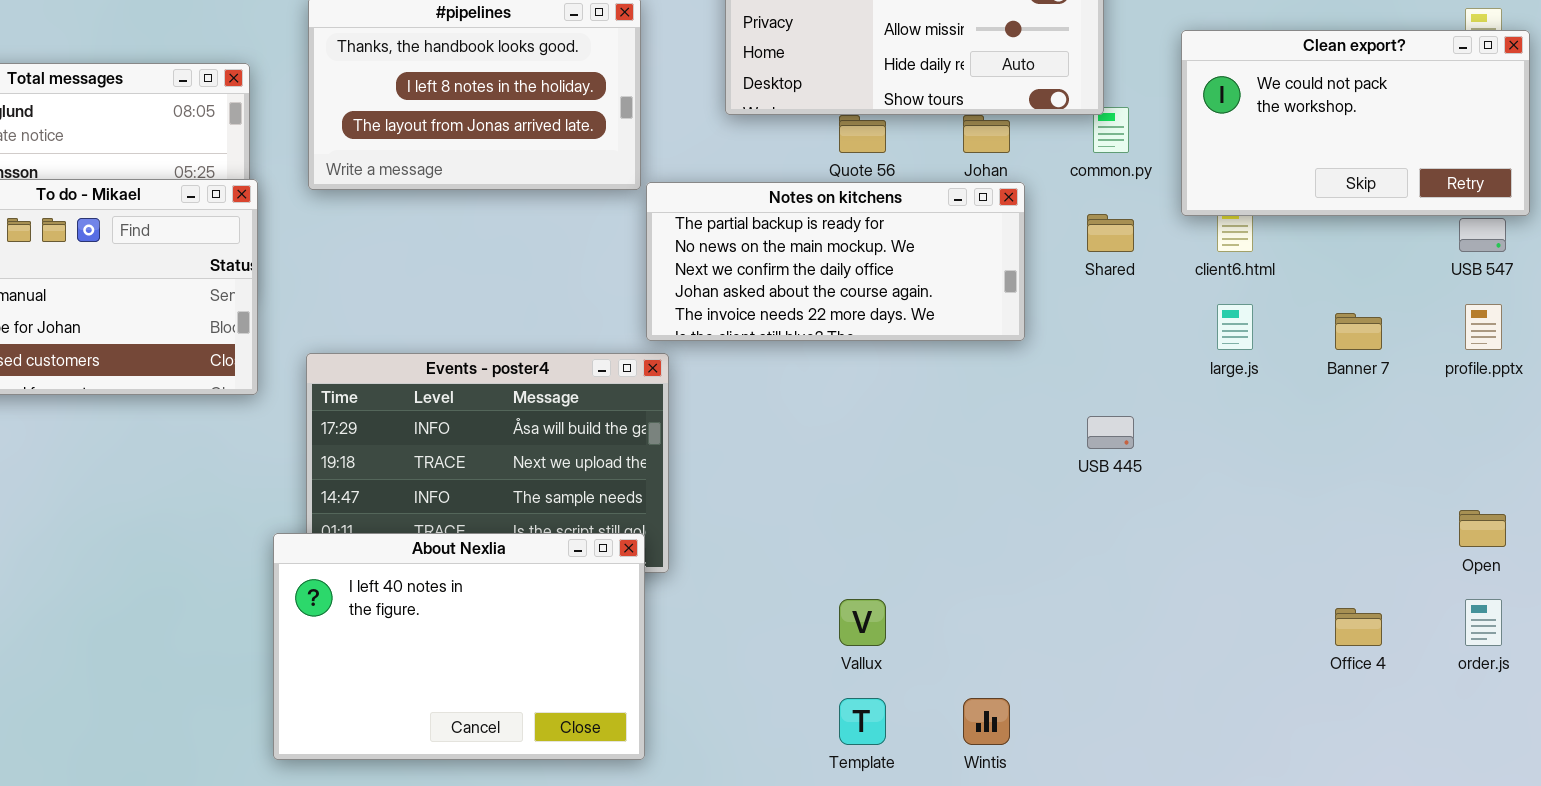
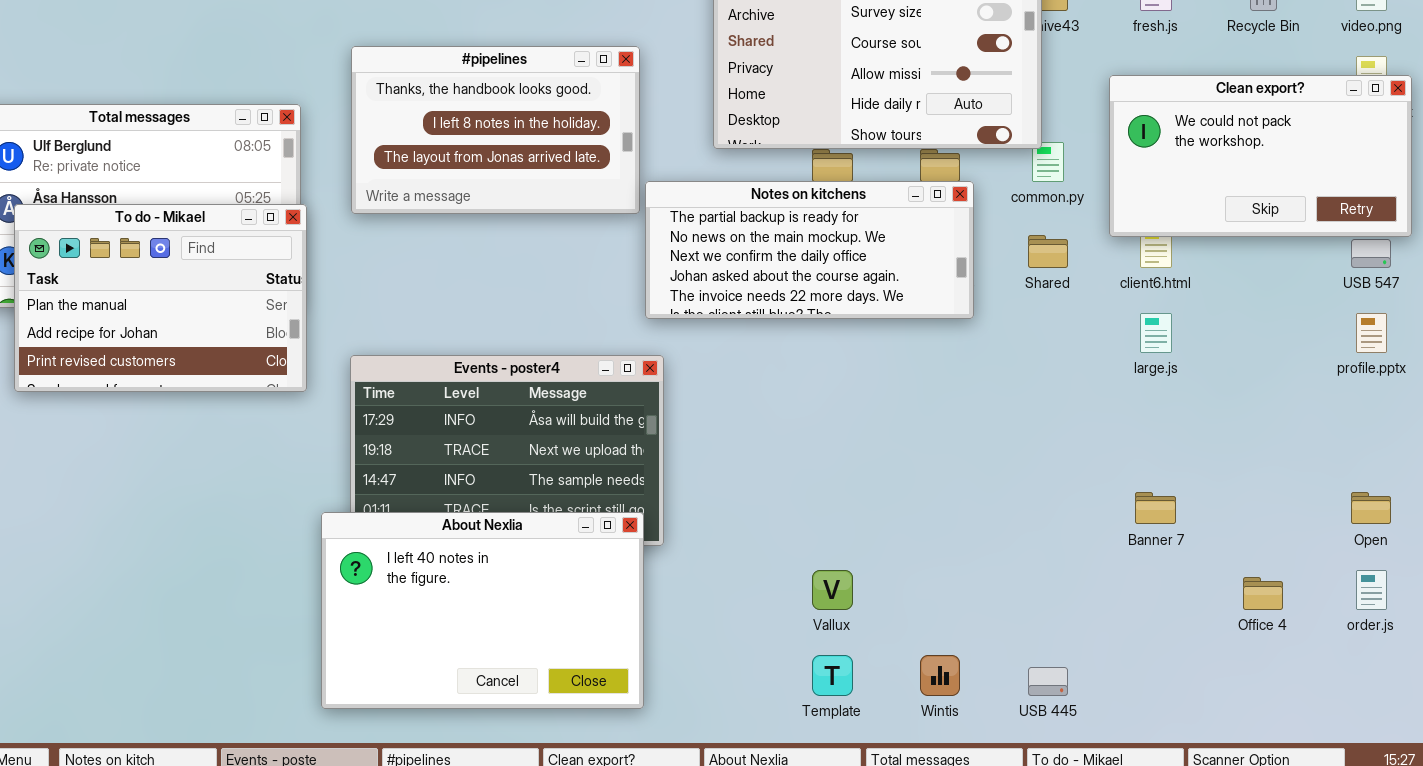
Notes on kitchens: [646,182,1025,341] -> [645,181,974,319], moved
Banner 7: [1335,313,1382,350] -> [1135,492,1176,524], moved
USB 445: [1087,416,1134,449] -> [1028,667,1068,696], moved

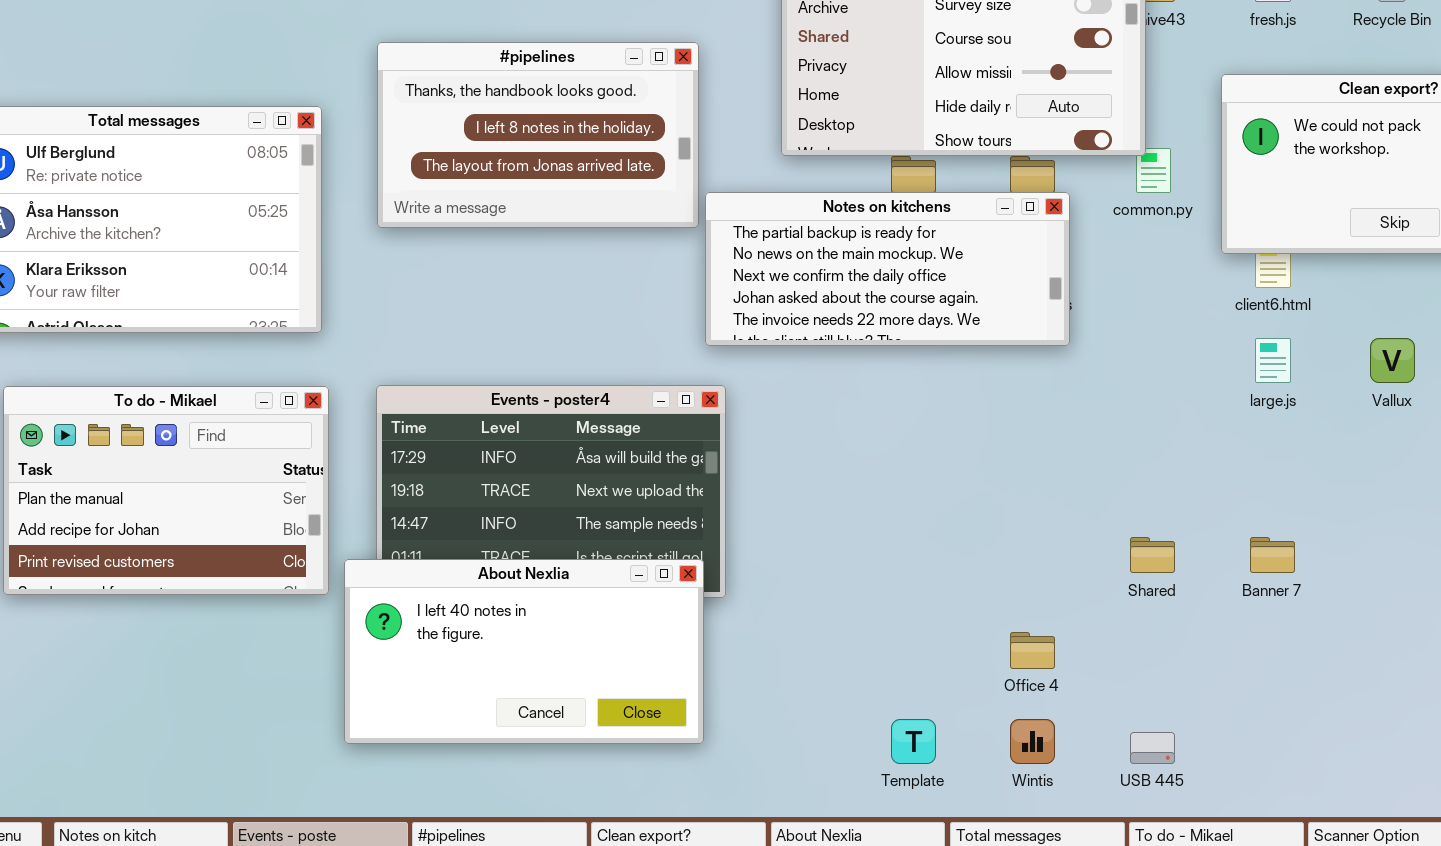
To do - Mikael: [14,204,307,392] -> [3,386,329,595], moved
Shared: [1028,235,1068,268] -> [1130,537,1175,573], moved
About Nexlia: [321,512,644,709] -> [344,559,704,744], resized
Vallux: [812,570,853,610] -> [1370,338,1415,383], moved
Office 4: [1243,577,1283,610] -> [1010,632,1055,669], moved

